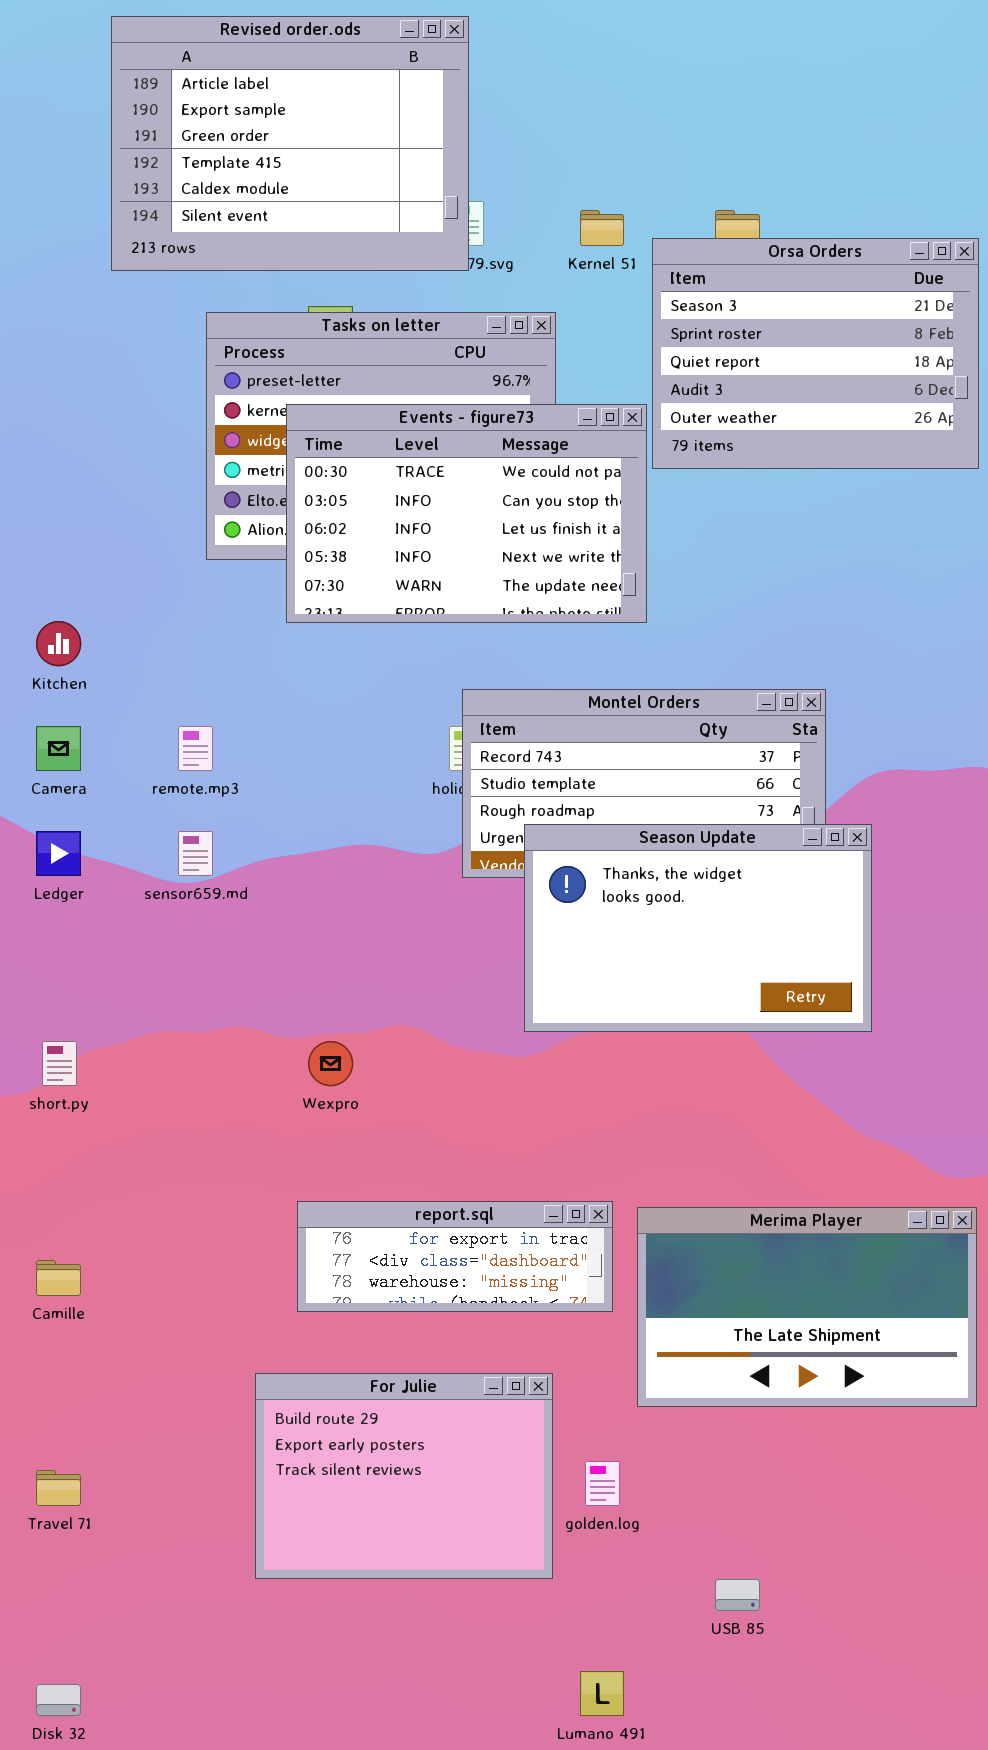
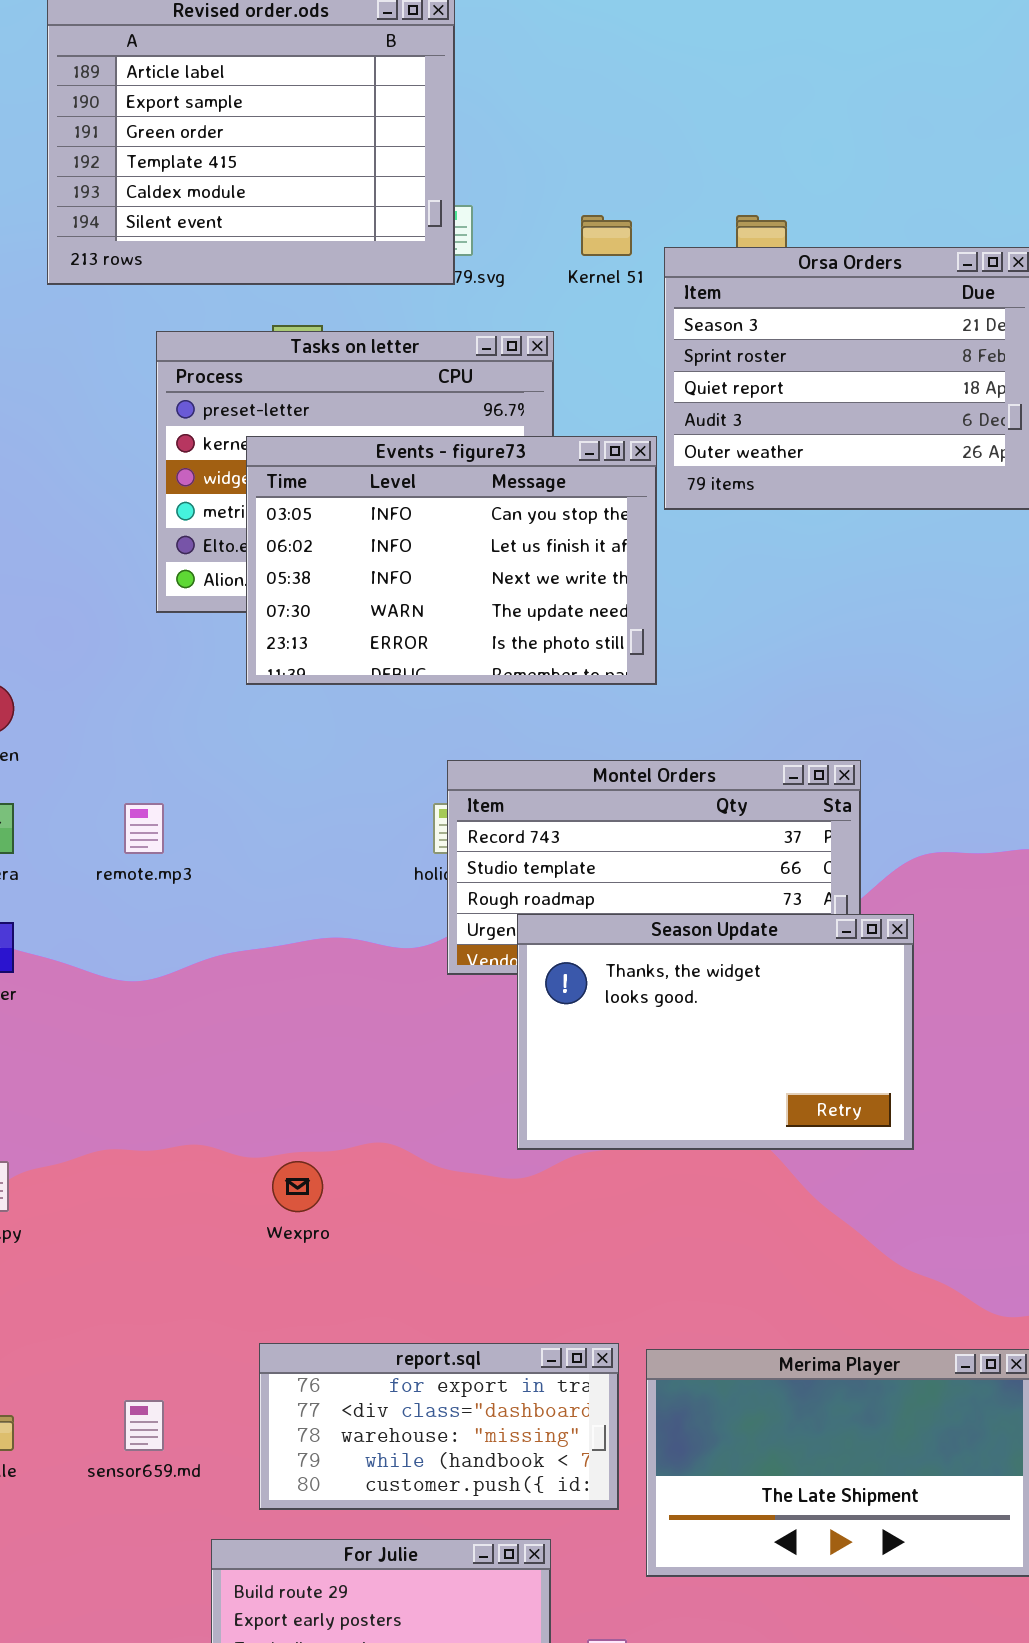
Events - figure73: [286,404,647,623] -> [246,436,657,685], scrolled down 1 row
sensor659.md: [178,831,213,876] -> [124,1400,164,1451], moved
report.sql: [297,1201,613,1312] -> [259,1343,619,1510], resized

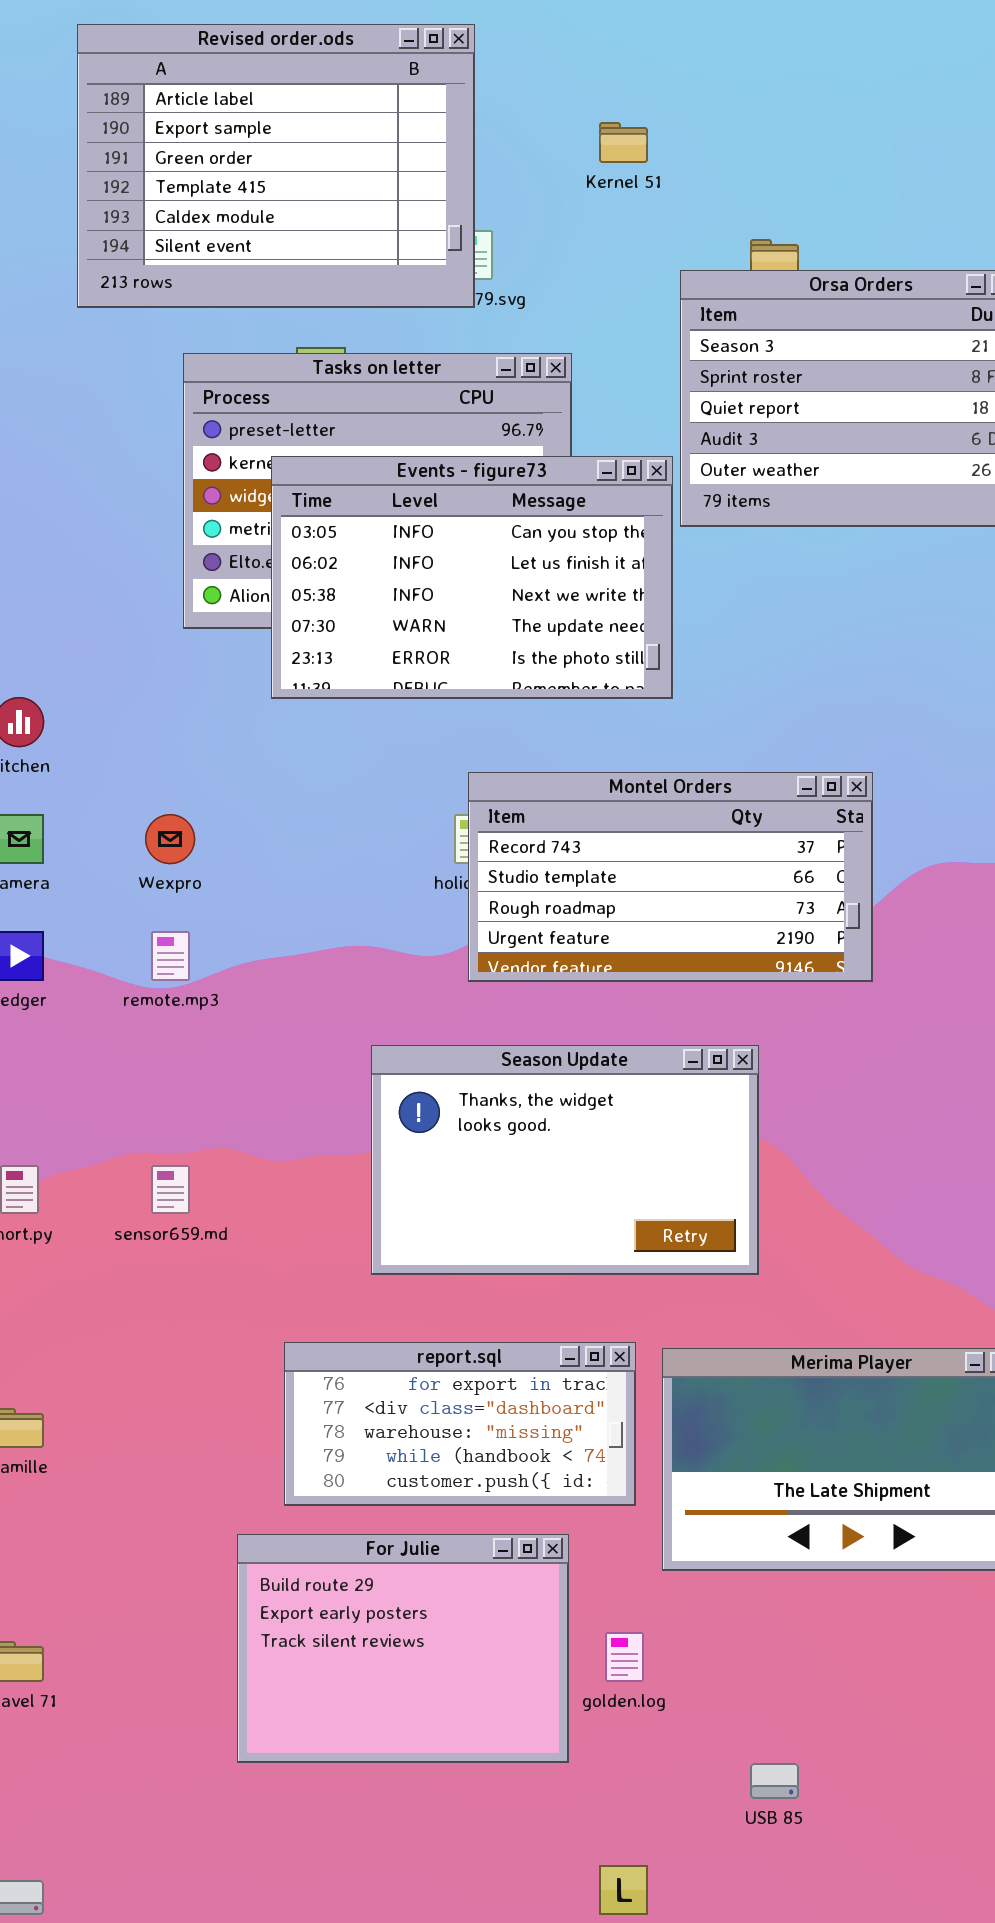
Kernel 51: [581,215,632,256] -> [599,122,648,163], moved
remote.mp3: [124,803,164,854] -> [151,931,190,981], moved
Season Update: [517,914,914,1150] -> [371,1045,759,1275], moved
Wexpro: [272,1161,323,1212] -> [145,814,195,864], moved
sensor659.md: [124,1400,164,1451] -> [151,1165,190,1214], moved

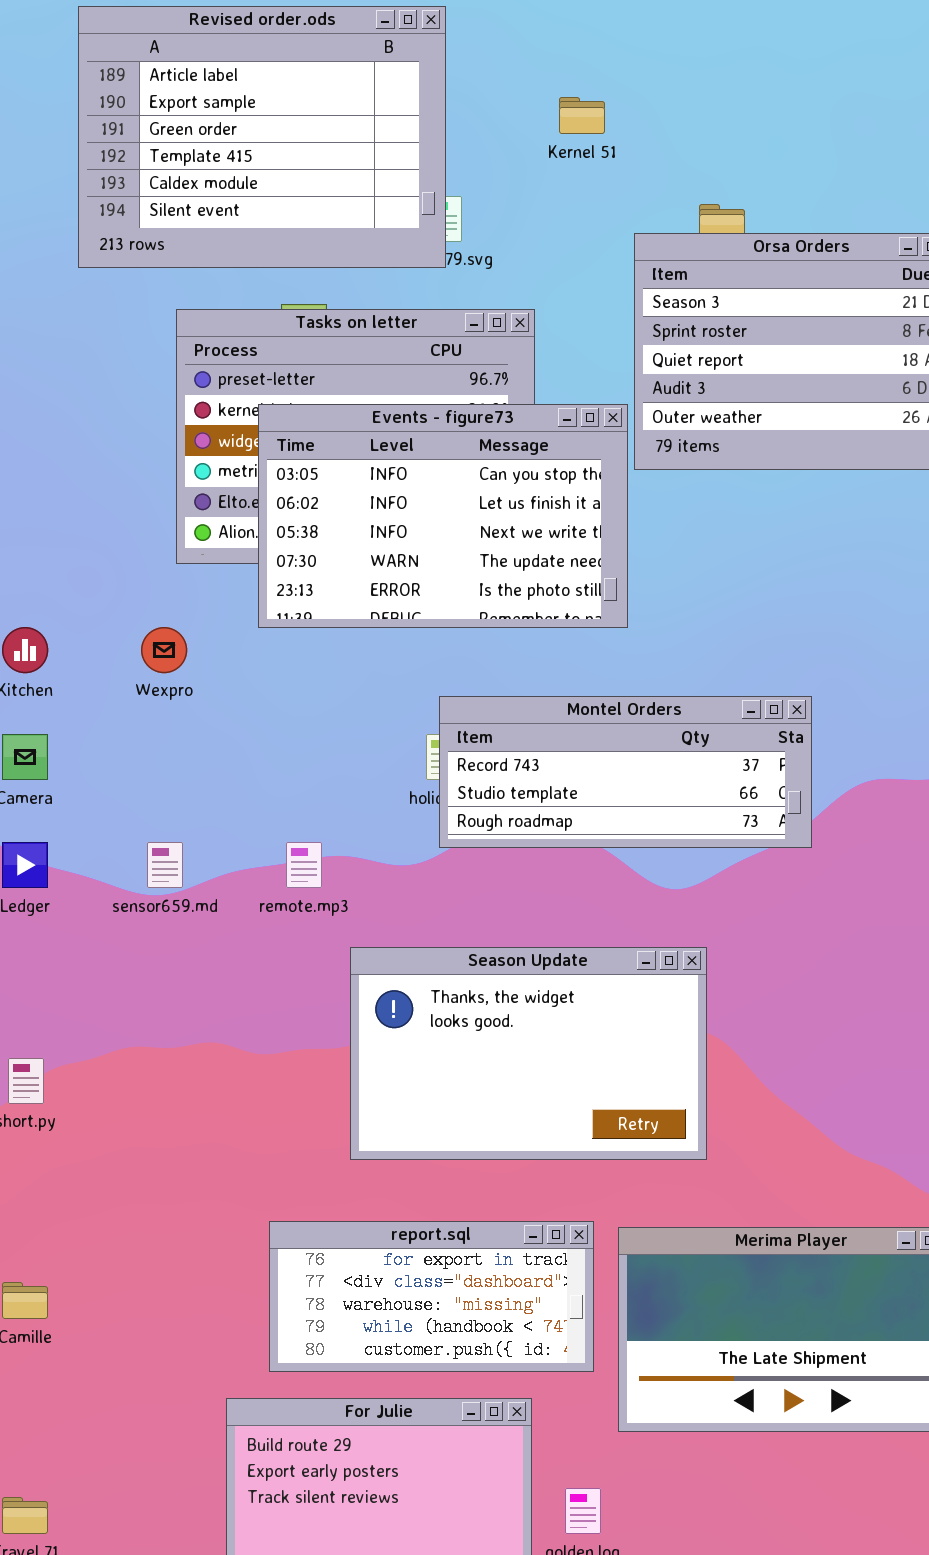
Montel Orders: [468,772,873,982] -> [439,696,812,848], resized
Wexpro: [145,814,195,864] -> [141,627,187,673], moved
remote.mp3: [151,931,190,981] -> [286,842,322,888], moved
sensor659.md: [151,1165,190,1214] -> [147,842,183,888], moved

